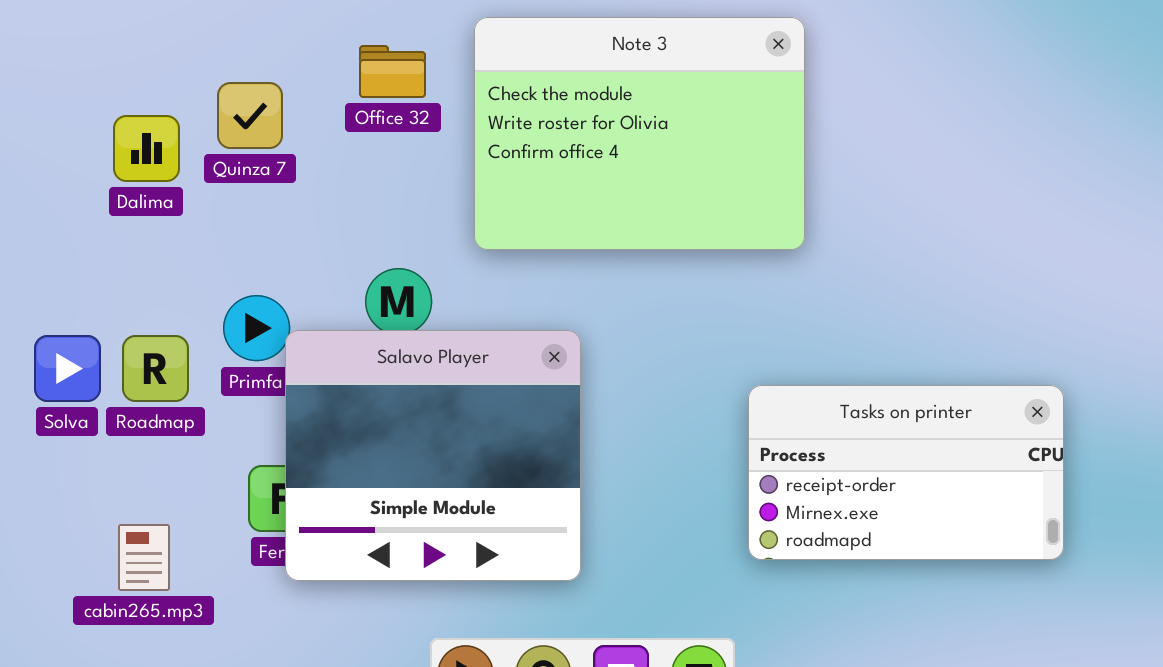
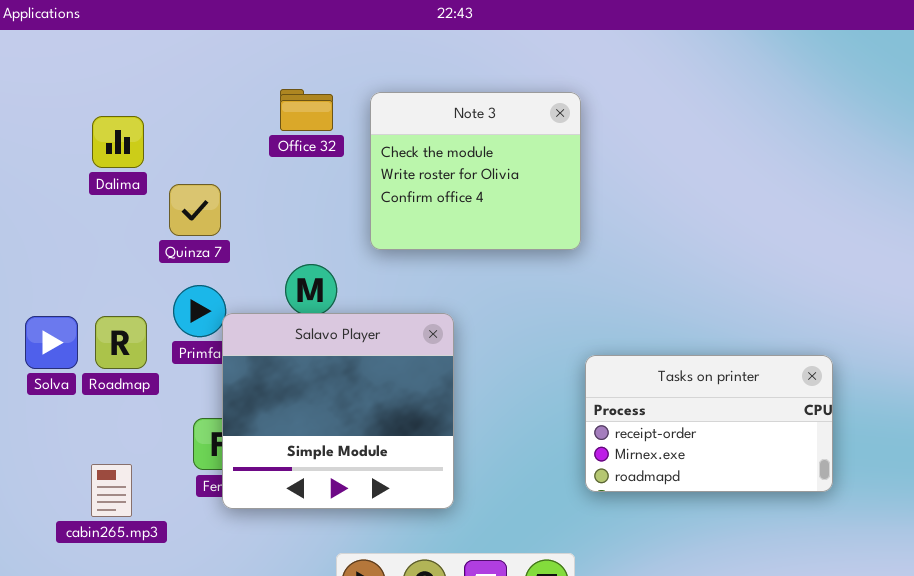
Note 3: [474,17,805,250] -> [370,92,581,250], resized
Quinza 7: [217,82,283,149] -> [169,184,221,236], moved
Dalima: [113,115,180,182] -> [92,116,144,168], moved

